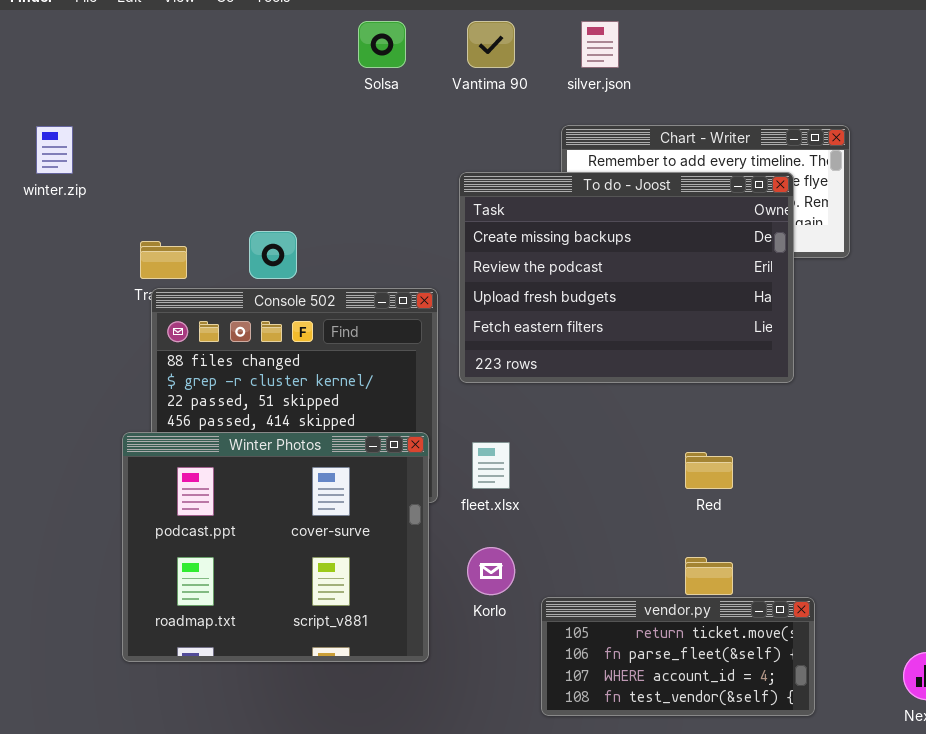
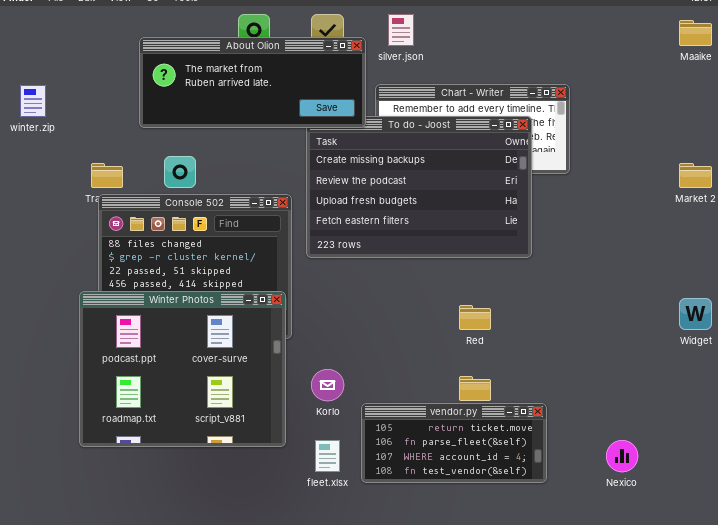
About Olion: none -> [139,37,366,128], opened
fleet.xlsx: [472,442,510,489] -> [315,440,340,472], moved

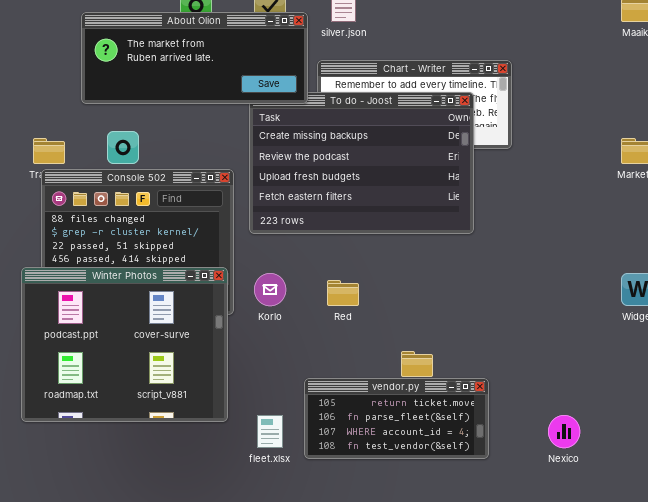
Red: [459,305,491,330] -> [327,280,359,306], moved
Korlo: [311,369,344,401] -> [254,273,286,306], moved

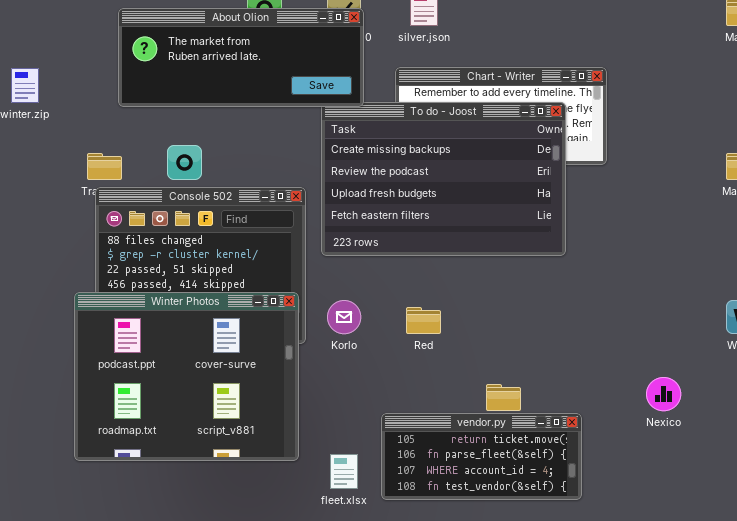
About Olion: [81,12,308,104] -> [118,8,364,107], moved
Nexico: [548,415,580,448] -> [646,377,681,411], moved

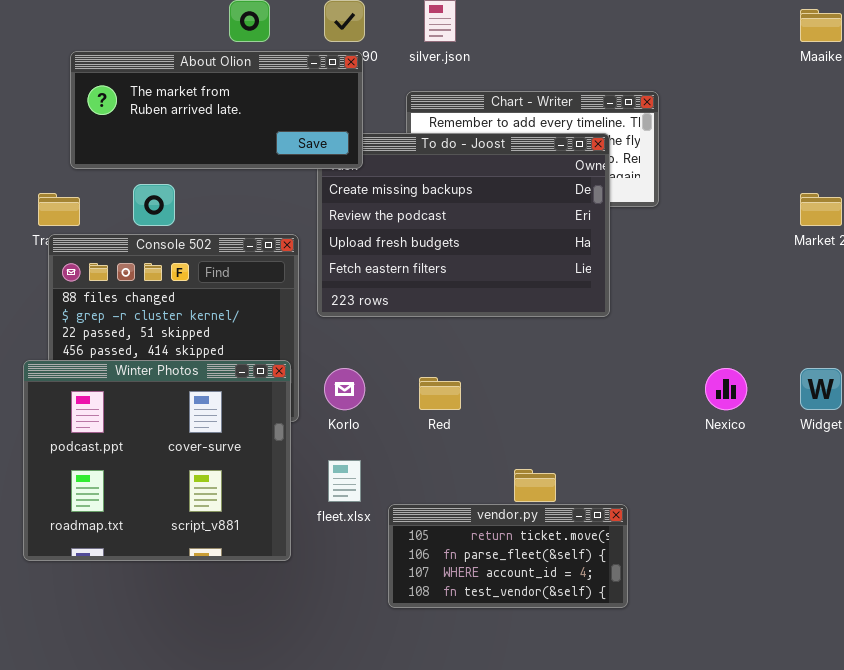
About Olion: [118,8,364,107] -> [70,51,363,169], moved
Nexico: [646,377,681,411] -> [705,368,747,410], moved
fleet.xlsx: [330,454,358,489] -> [328,460,361,502], moved

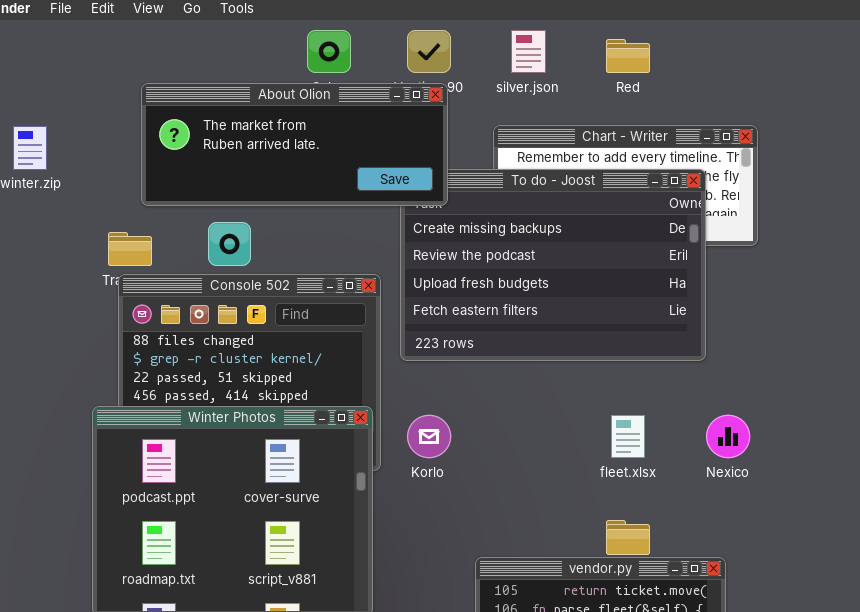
Nexico: [705,368,747,410] -> [706,415,750,458], moved
Red: [419,377,461,410] -> [606,39,650,73], moved
fleet.xlsx: [328,460,361,502] -> [611,415,645,458], moved

